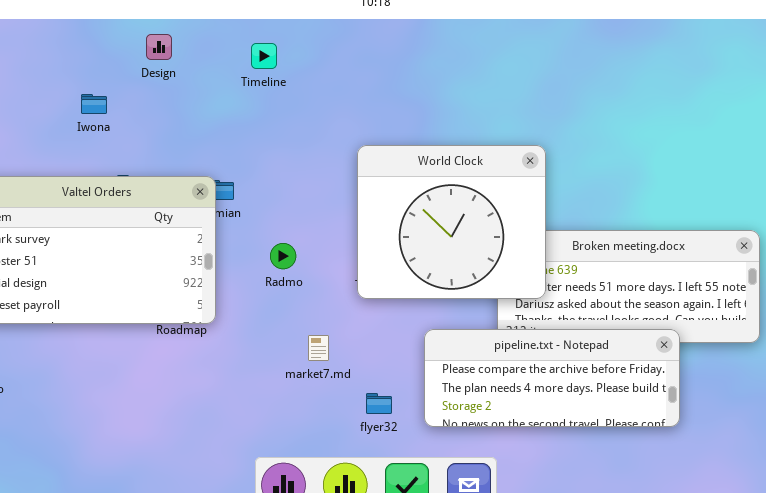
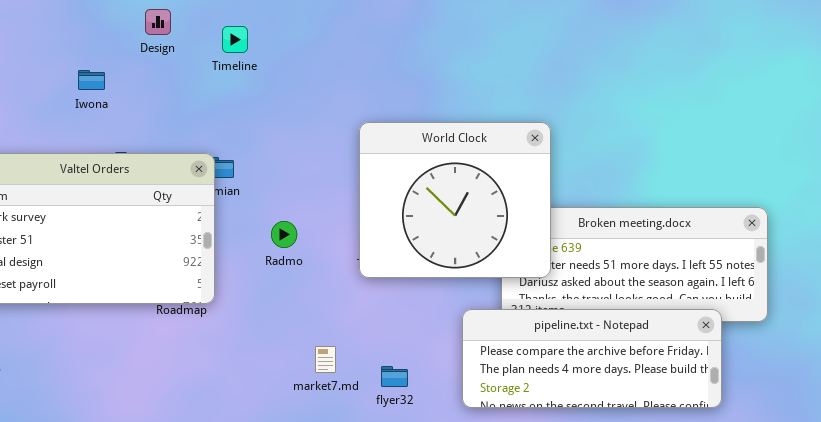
Timeline: [251,43,277,69] -> [222,26,248,53], moved
pipeline.txt - Notepad: [424,329,680,427] -> [462,309,722,408], moved
market7.md: [308,335,329,361] -> [315,346,336,373], moved
flyer32: [366,393,392,414] -> [381,366,408,387], moved

